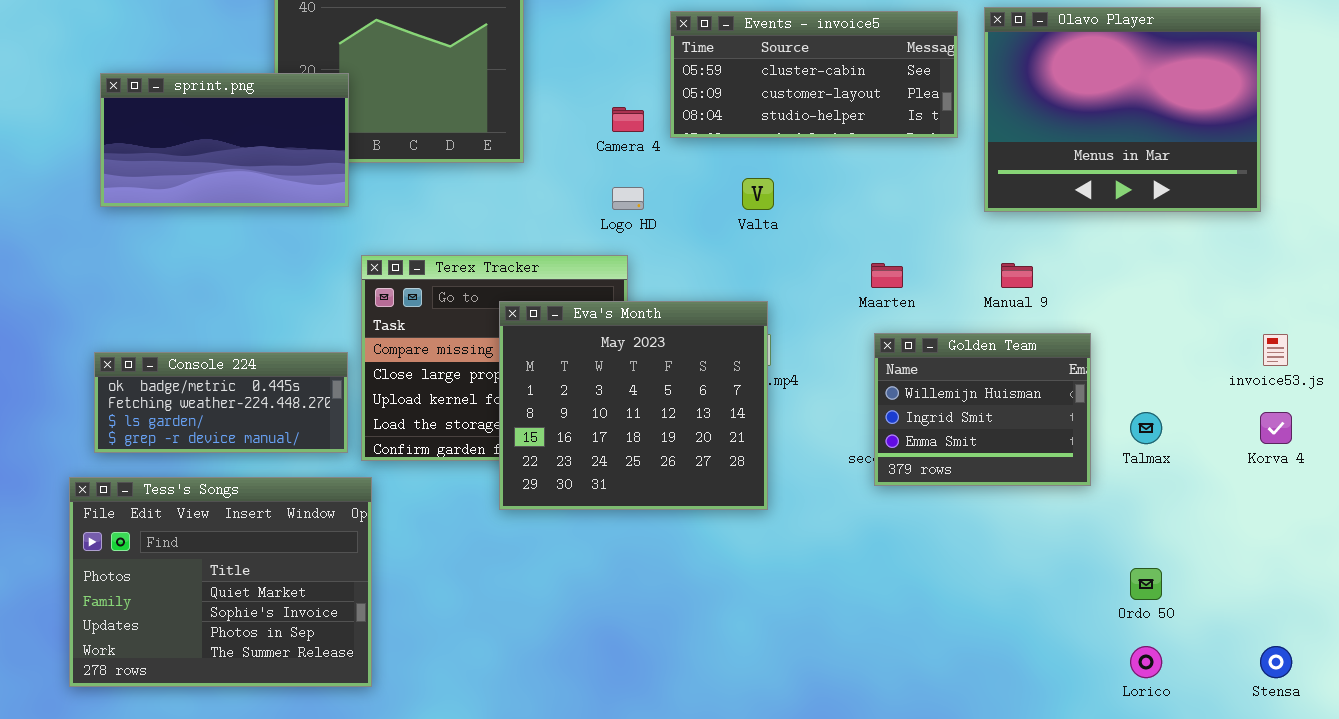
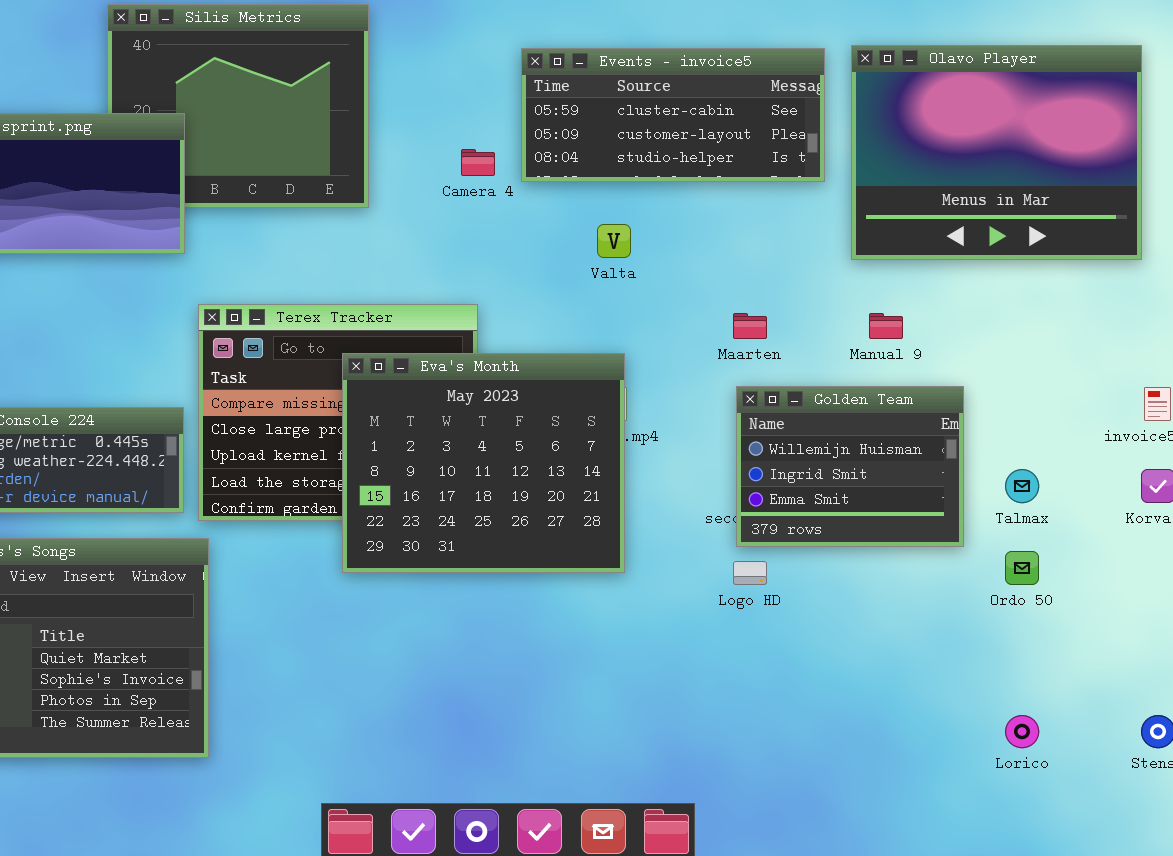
Logo HD: [612,187,644,210] -> [733,561,767,585], moved
Ordo 50: [1130,568,1162,600] -> [1005,551,1039,585], moved

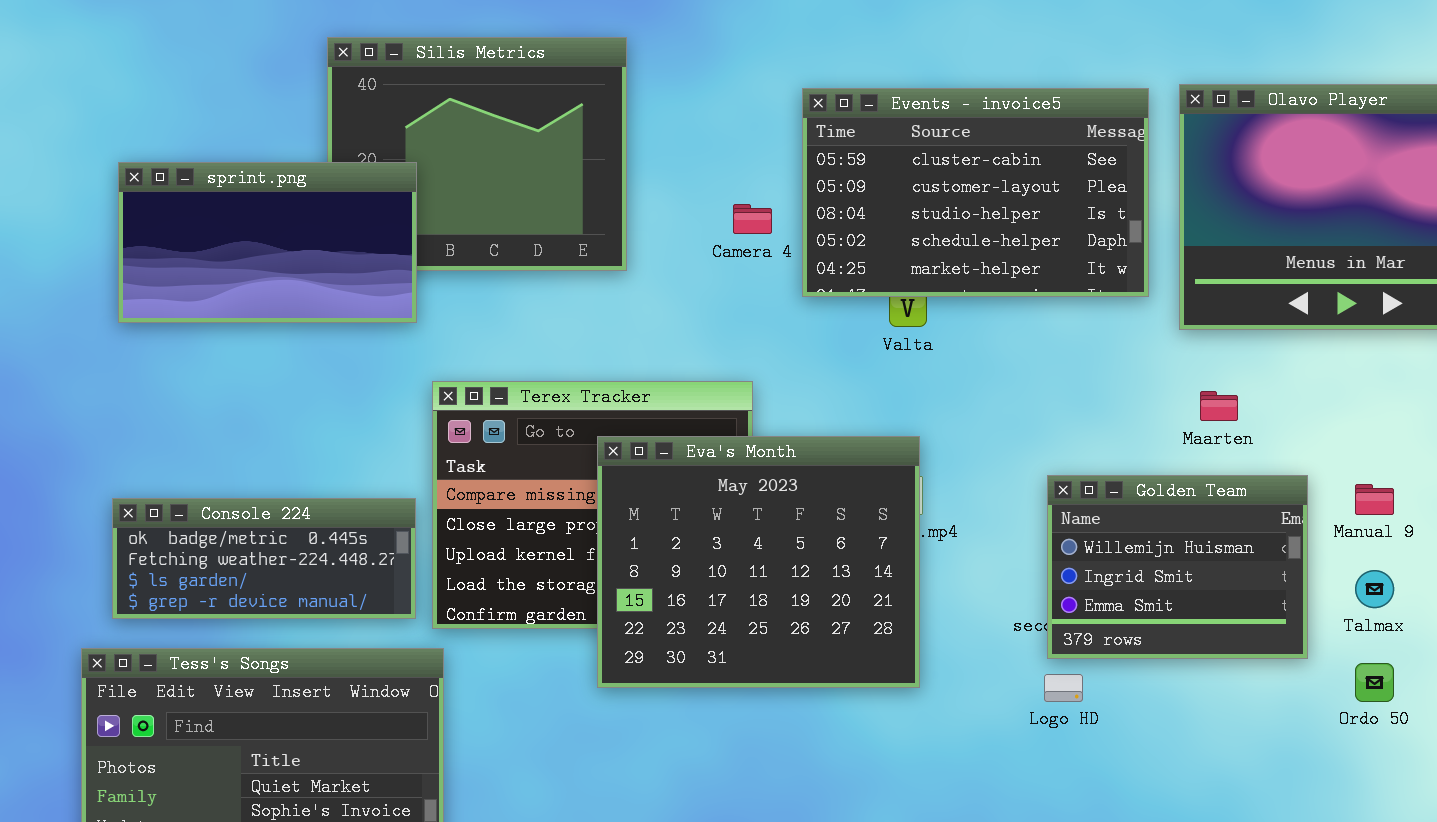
Events - invoice5: [521,48,825,182] -> [802,88,1149,297], resized
Maarten: [733,313,767,339] -> [1200,391,1238,421], moved
Manual 9: [869,313,903,339] -> [1355,484,1394,515], moved

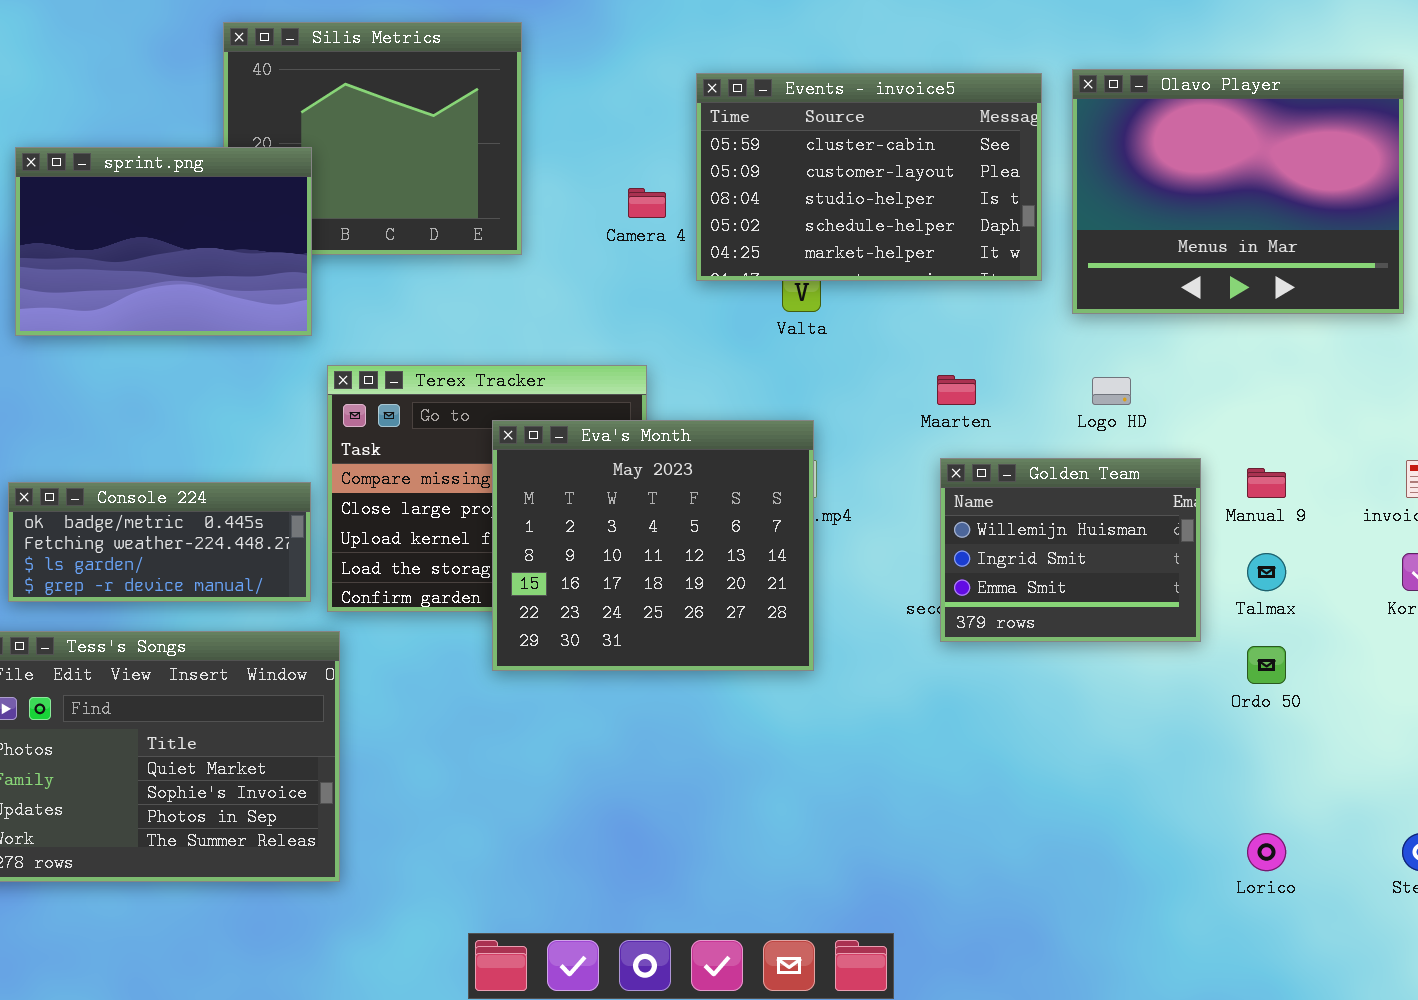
sprint.png: [118,162,417,323] -> [15,147,312,336], resized
Maarten: [1200,391,1238,421] -> [937,375,976,405], moved
Logo HD: [1044,674,1083,702] -> [1092,377,1131,405], moved

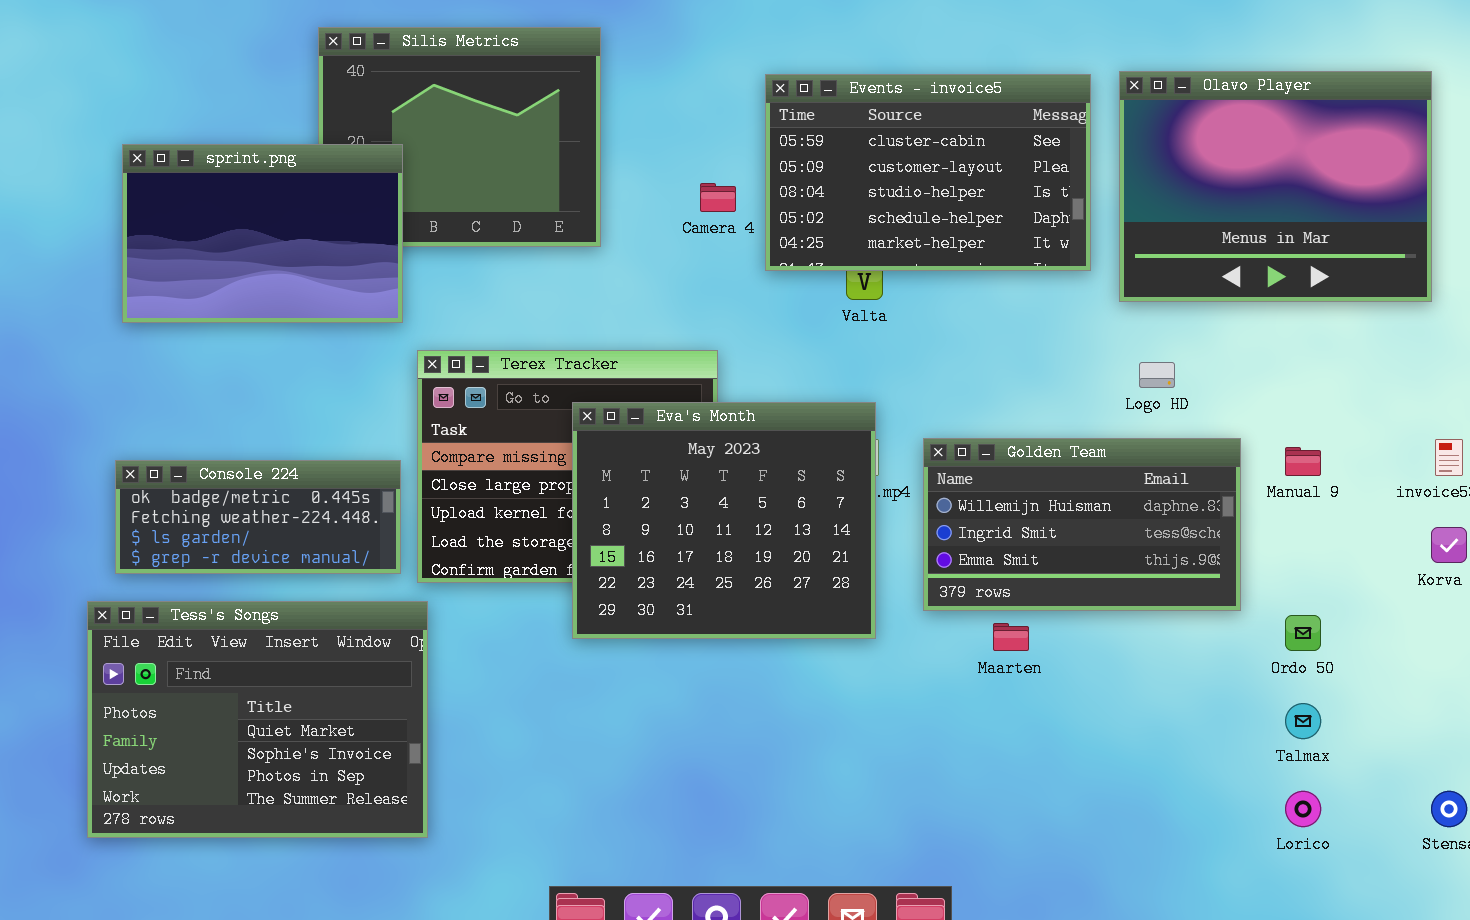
Maarten: [937,375,976,405] -> [993,623,1029,651], moved
Golden Team: [940,458,1201,642] -> [923,438,1241,611], resized
Talmax: [1247,553,1286,591] -> [1285,703,1321,739], moved

